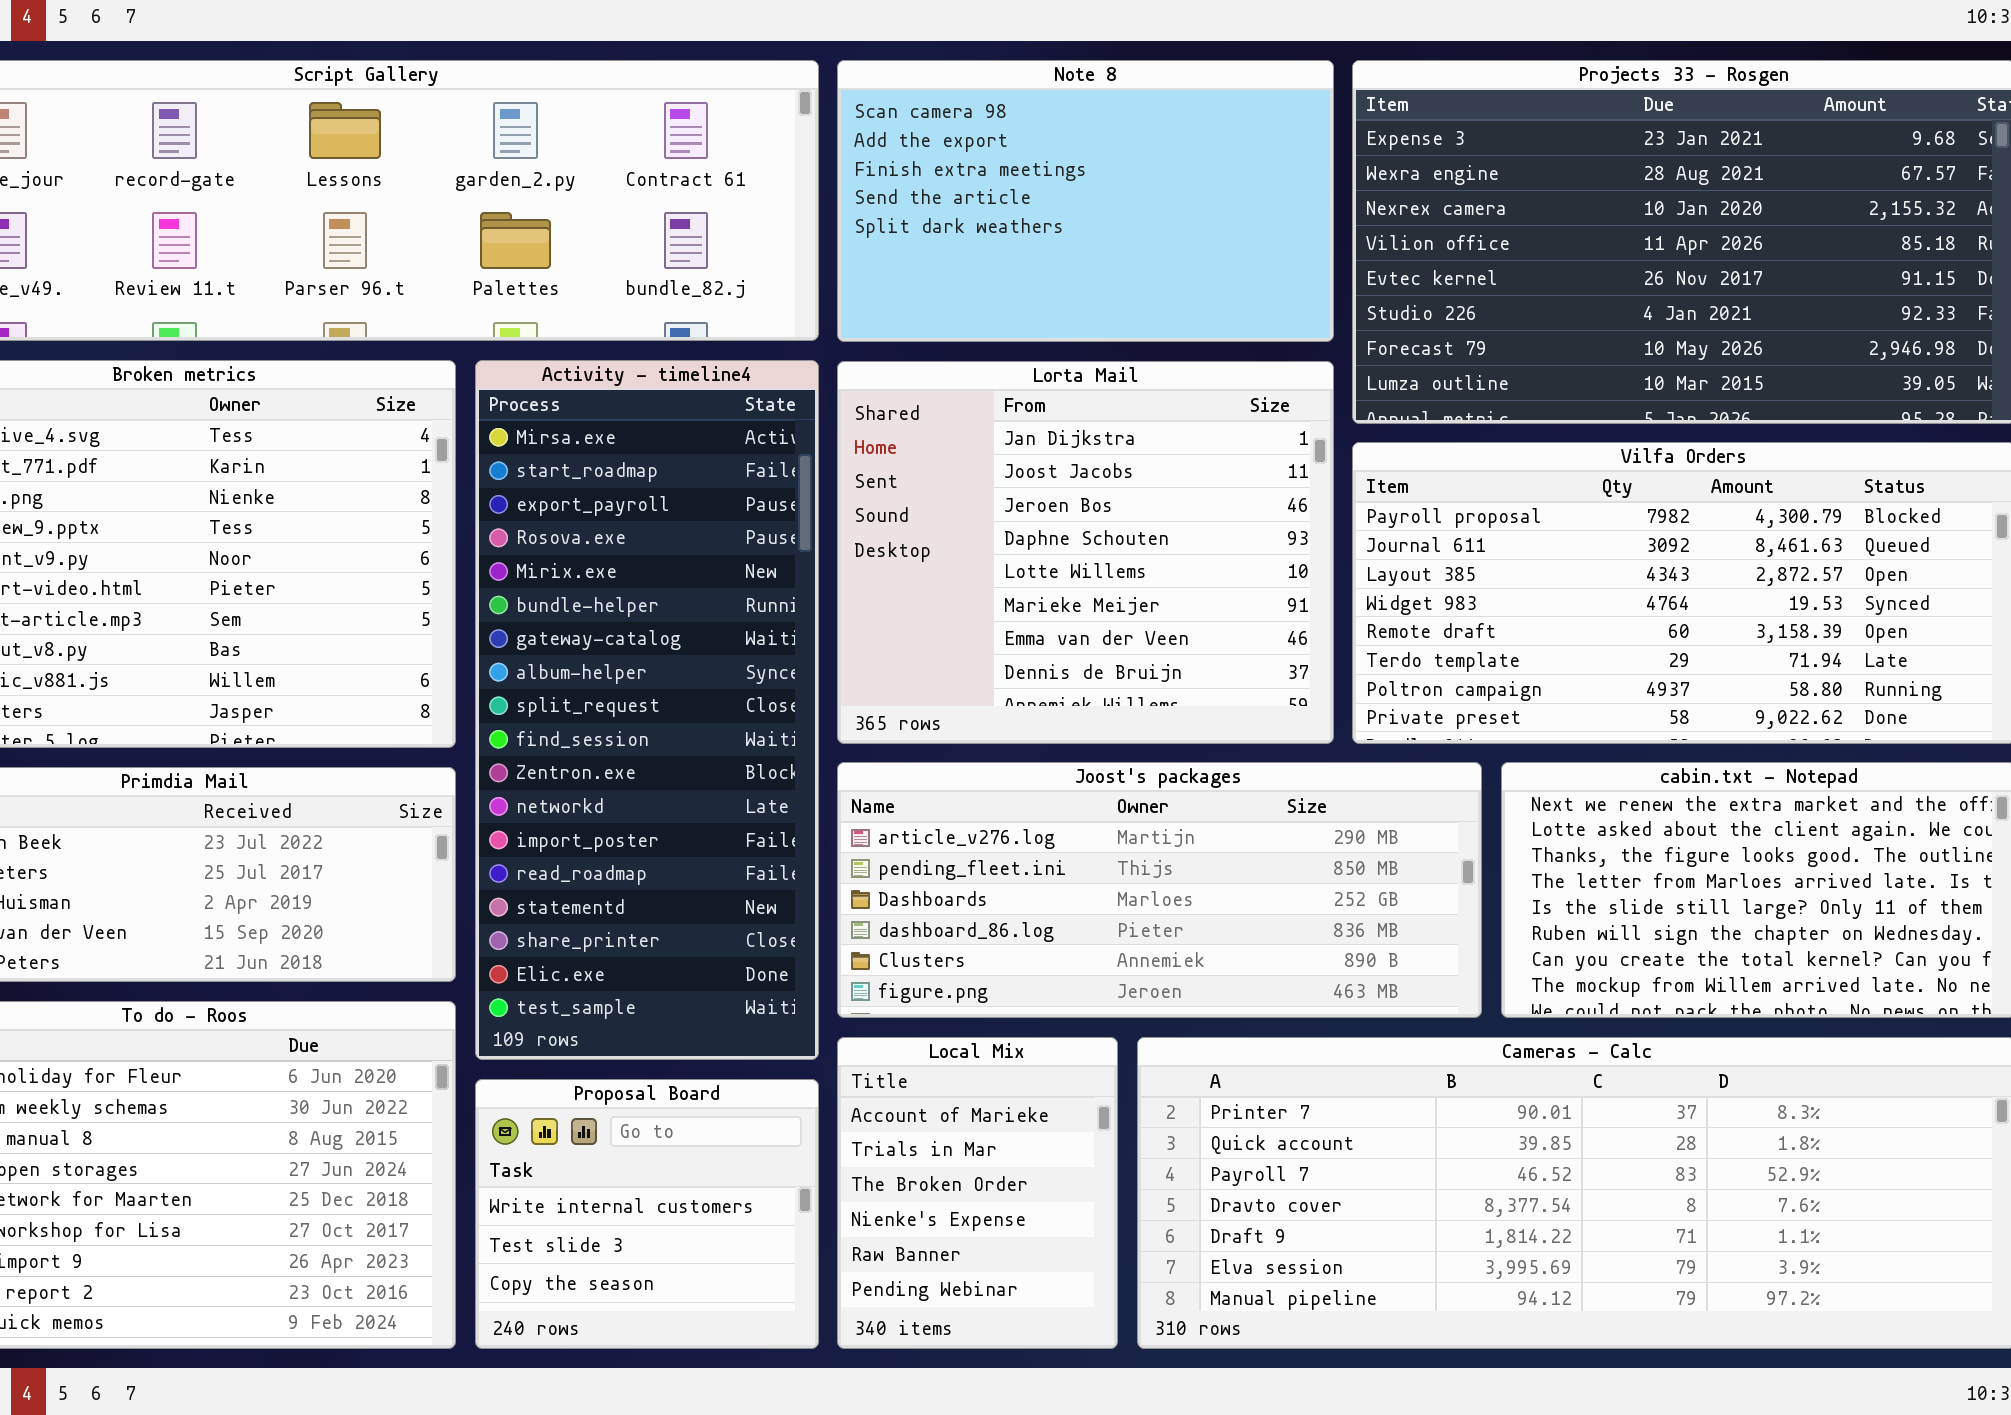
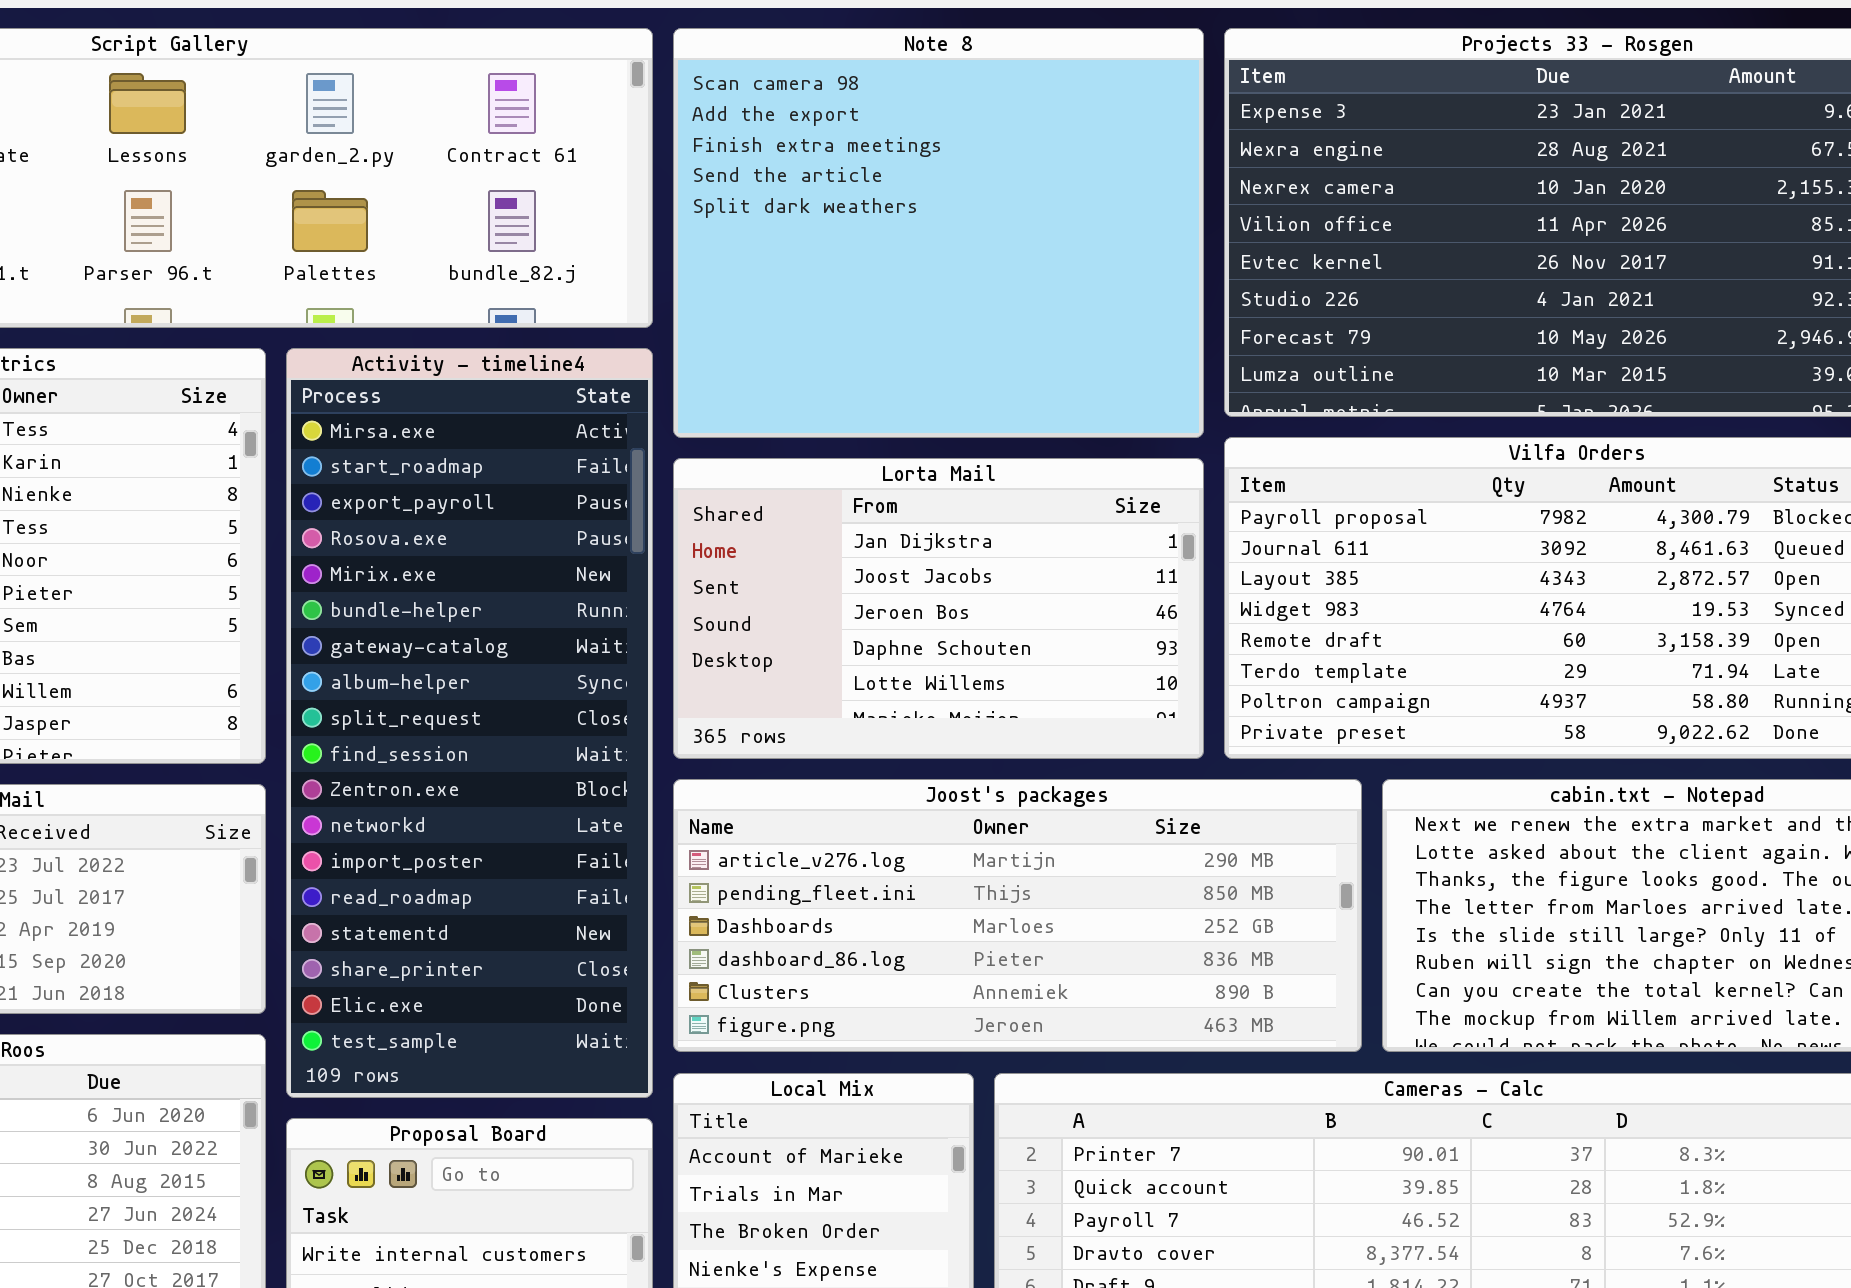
Note 8: [837,60,1334,342] -> [673,28,1204,438], resized
Lorta Mail: [837,361,1334,744] -> [673,458,1204,759], resized

